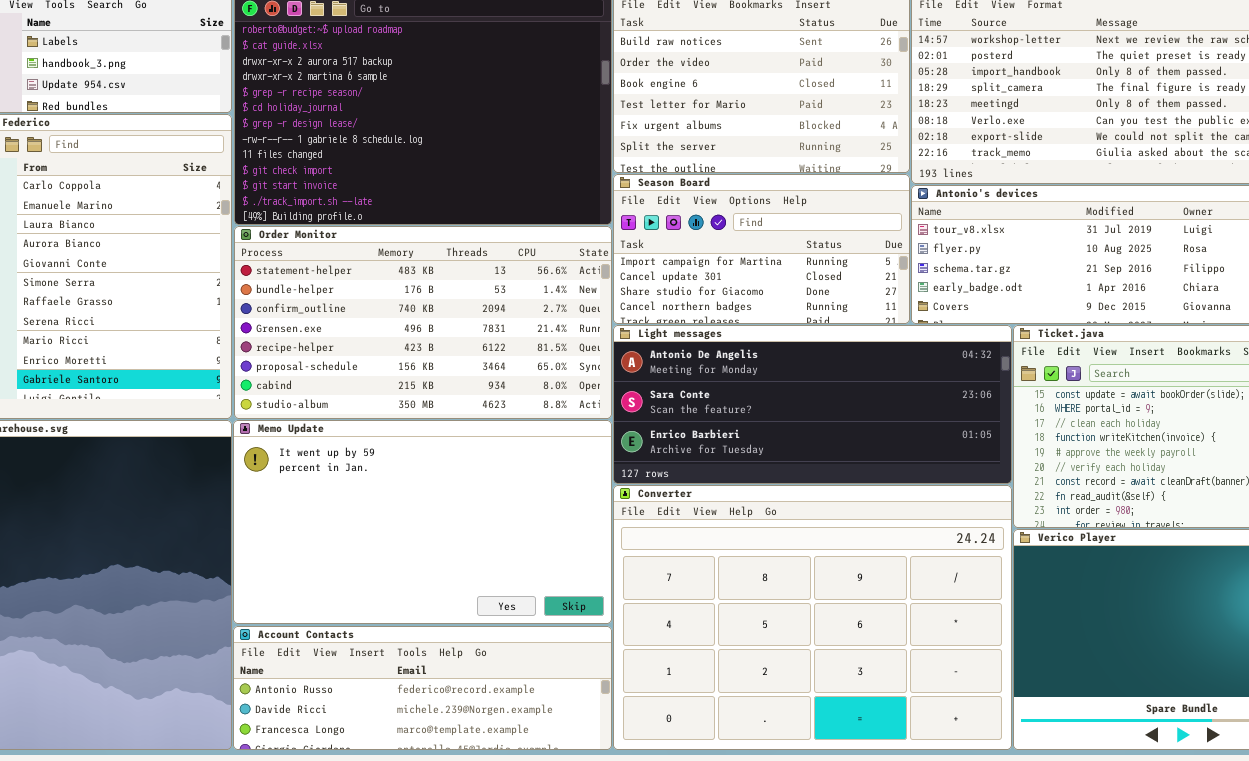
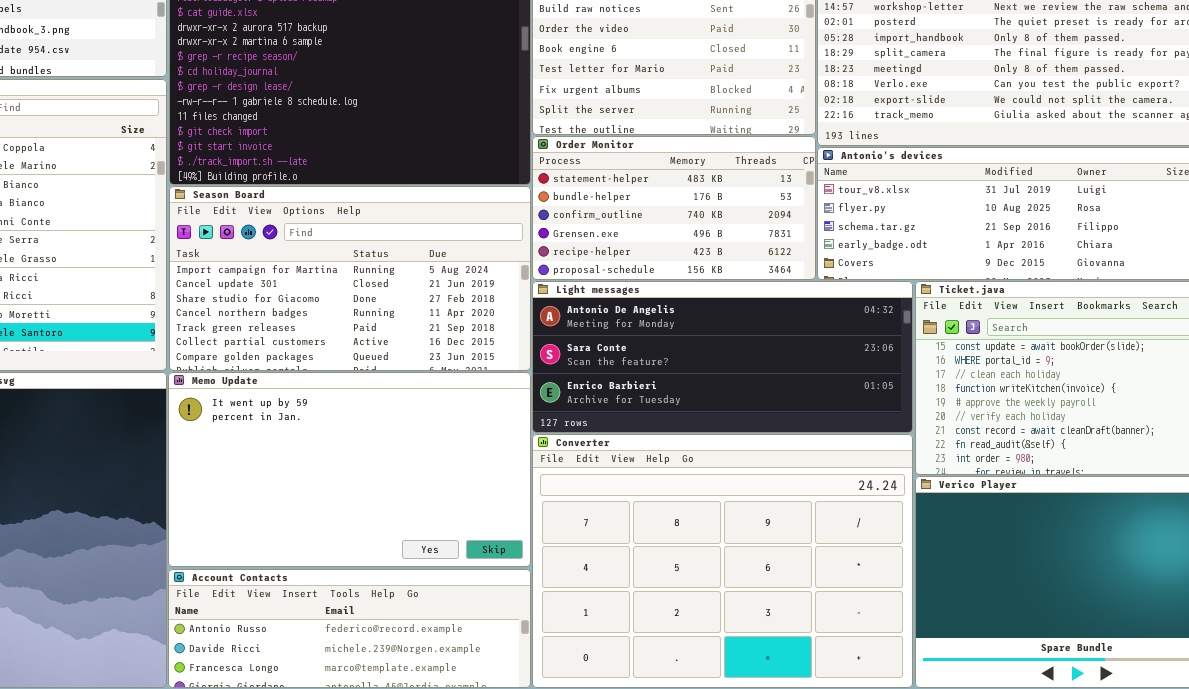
Season Board: [613,174,910,324] -> [169,186,531,371], moved, resized
Order Monitor: [234,226,612,419] -> [532,136,816,280], moved, resized

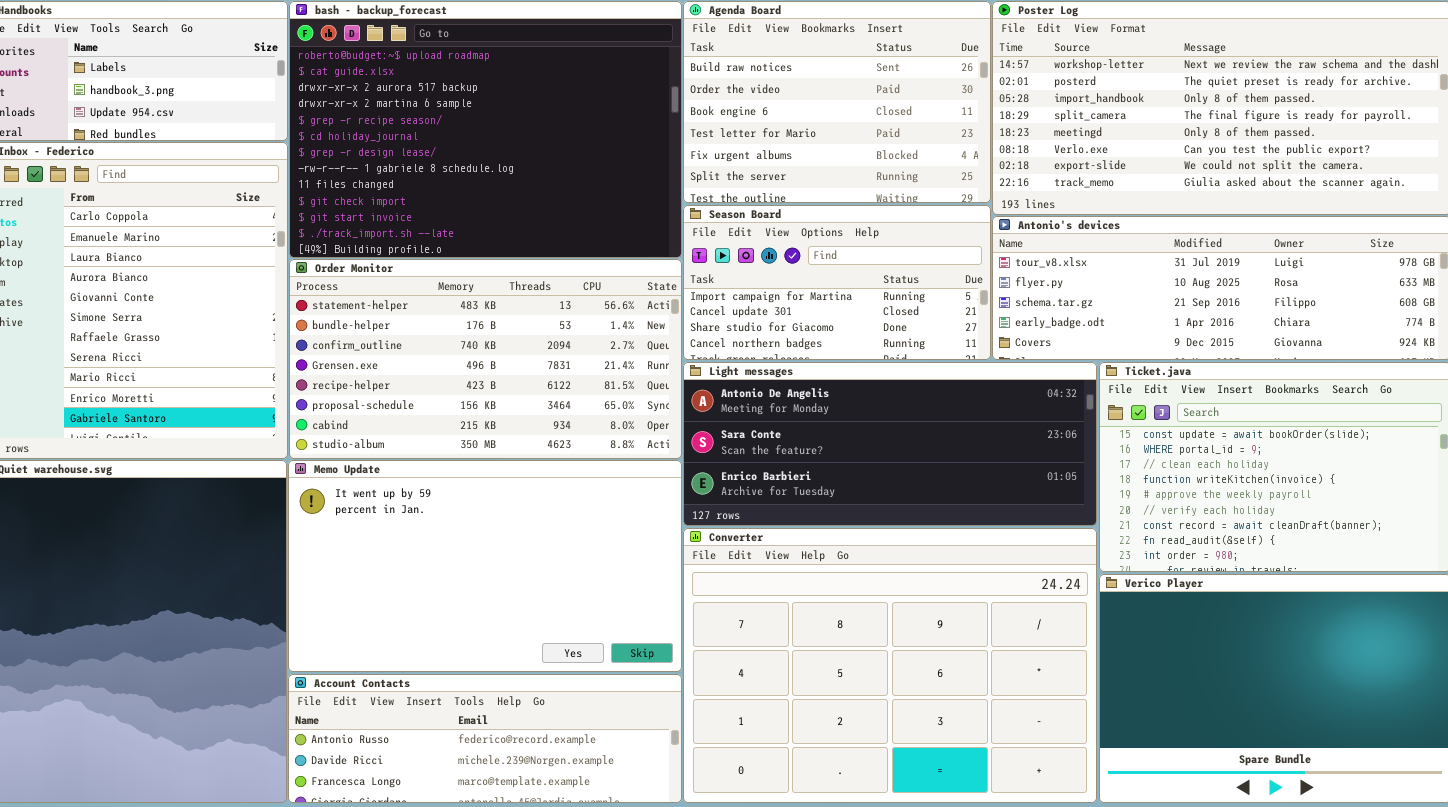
Order Monitor: [532,136,816,280] -> [289,259,682,459], moved, resized
Season Board: [169,186,531,371] -> [683,205,991,360], moved, resized

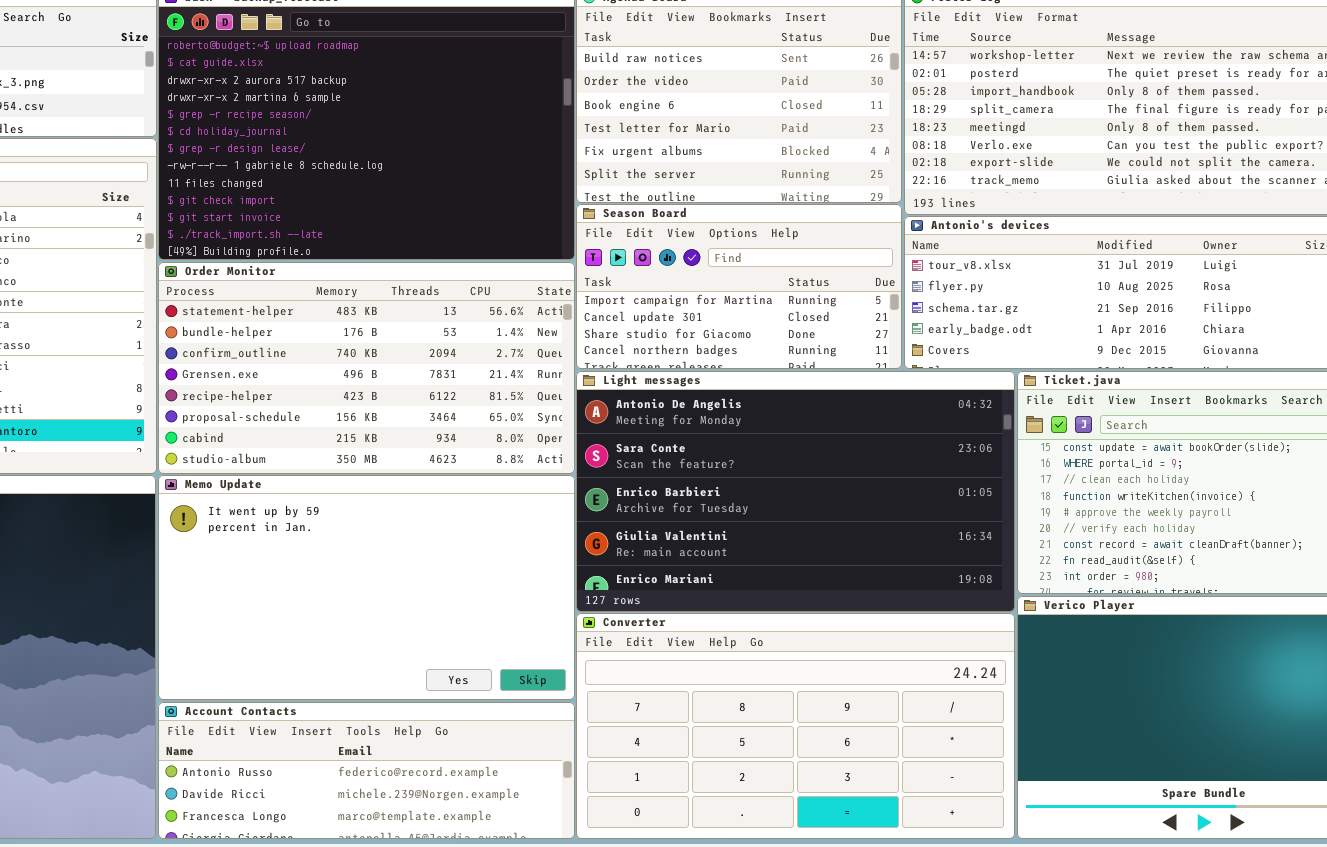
Light messages: [683,362,1097,526] -> [576,371,1015,612], resized
Converter: [683,528,1097,803] -> [576,613,1015,839], resized

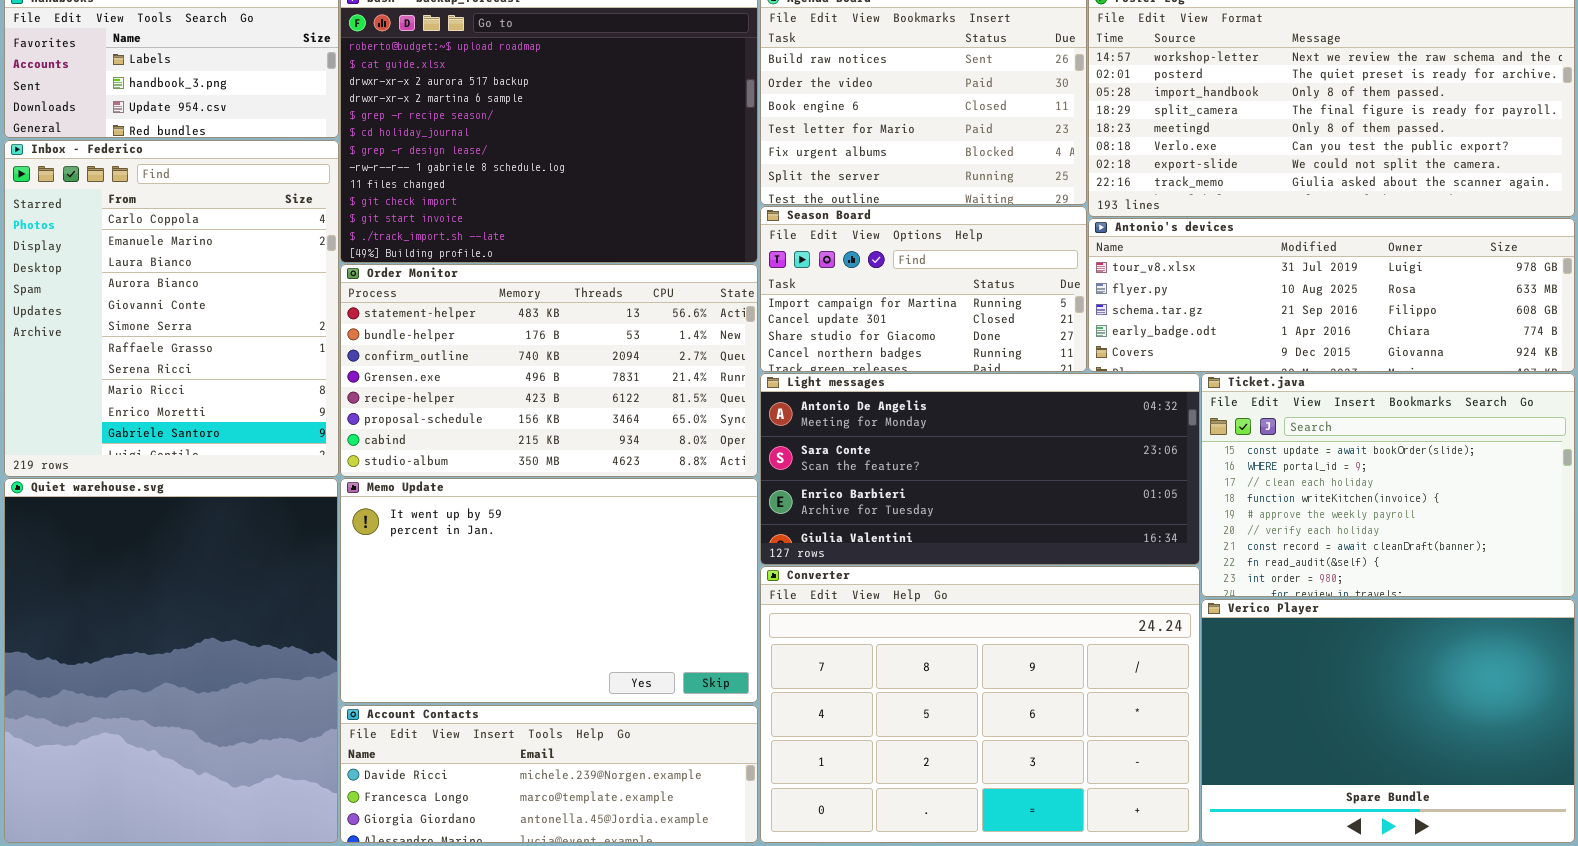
Light messages: [576,371,1015,612] -> [760,373,1200,565], resized
Converter: [576,613,1015,839] -> [760,566,1200,843], resized
Account Contacts: [158,702,575,839] -> [340,705,758,843], scrolled down 1 row

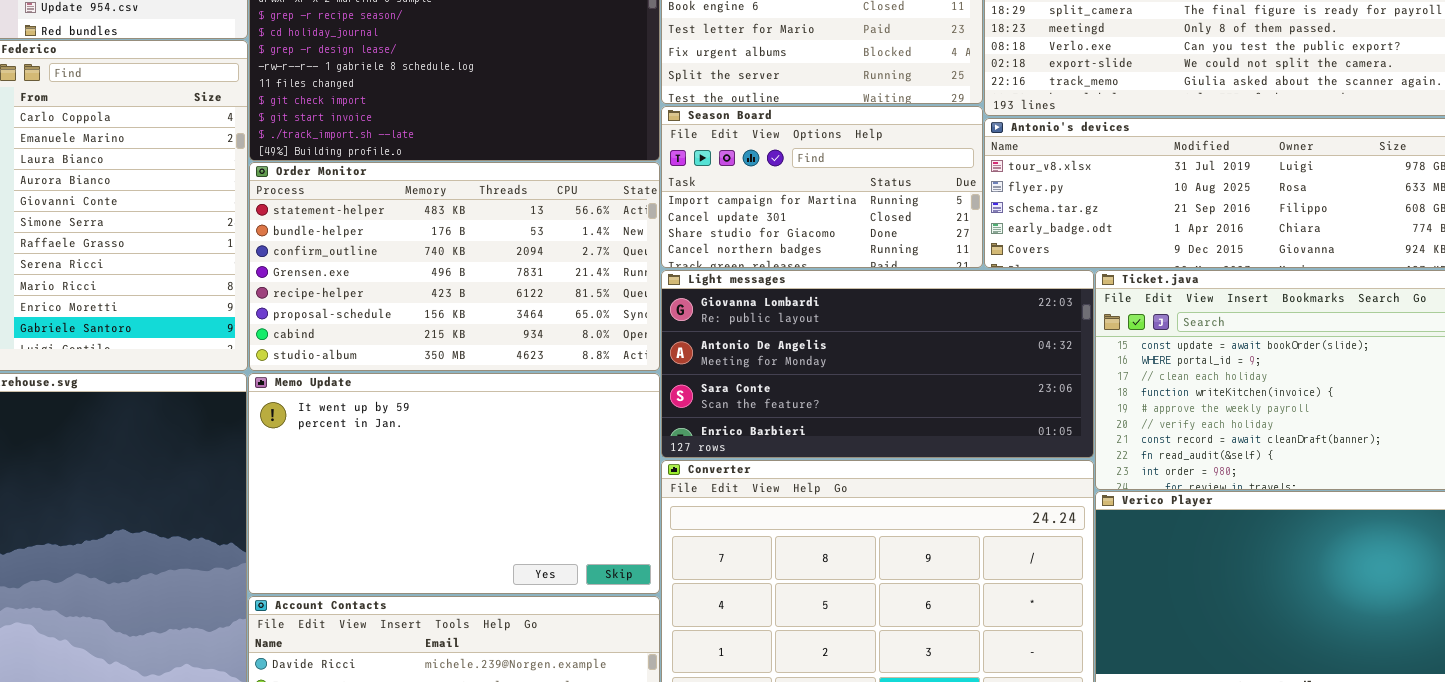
Light messages: [760,373,1200,565] -> [661,270,1094,458], scrolled up 1 row

